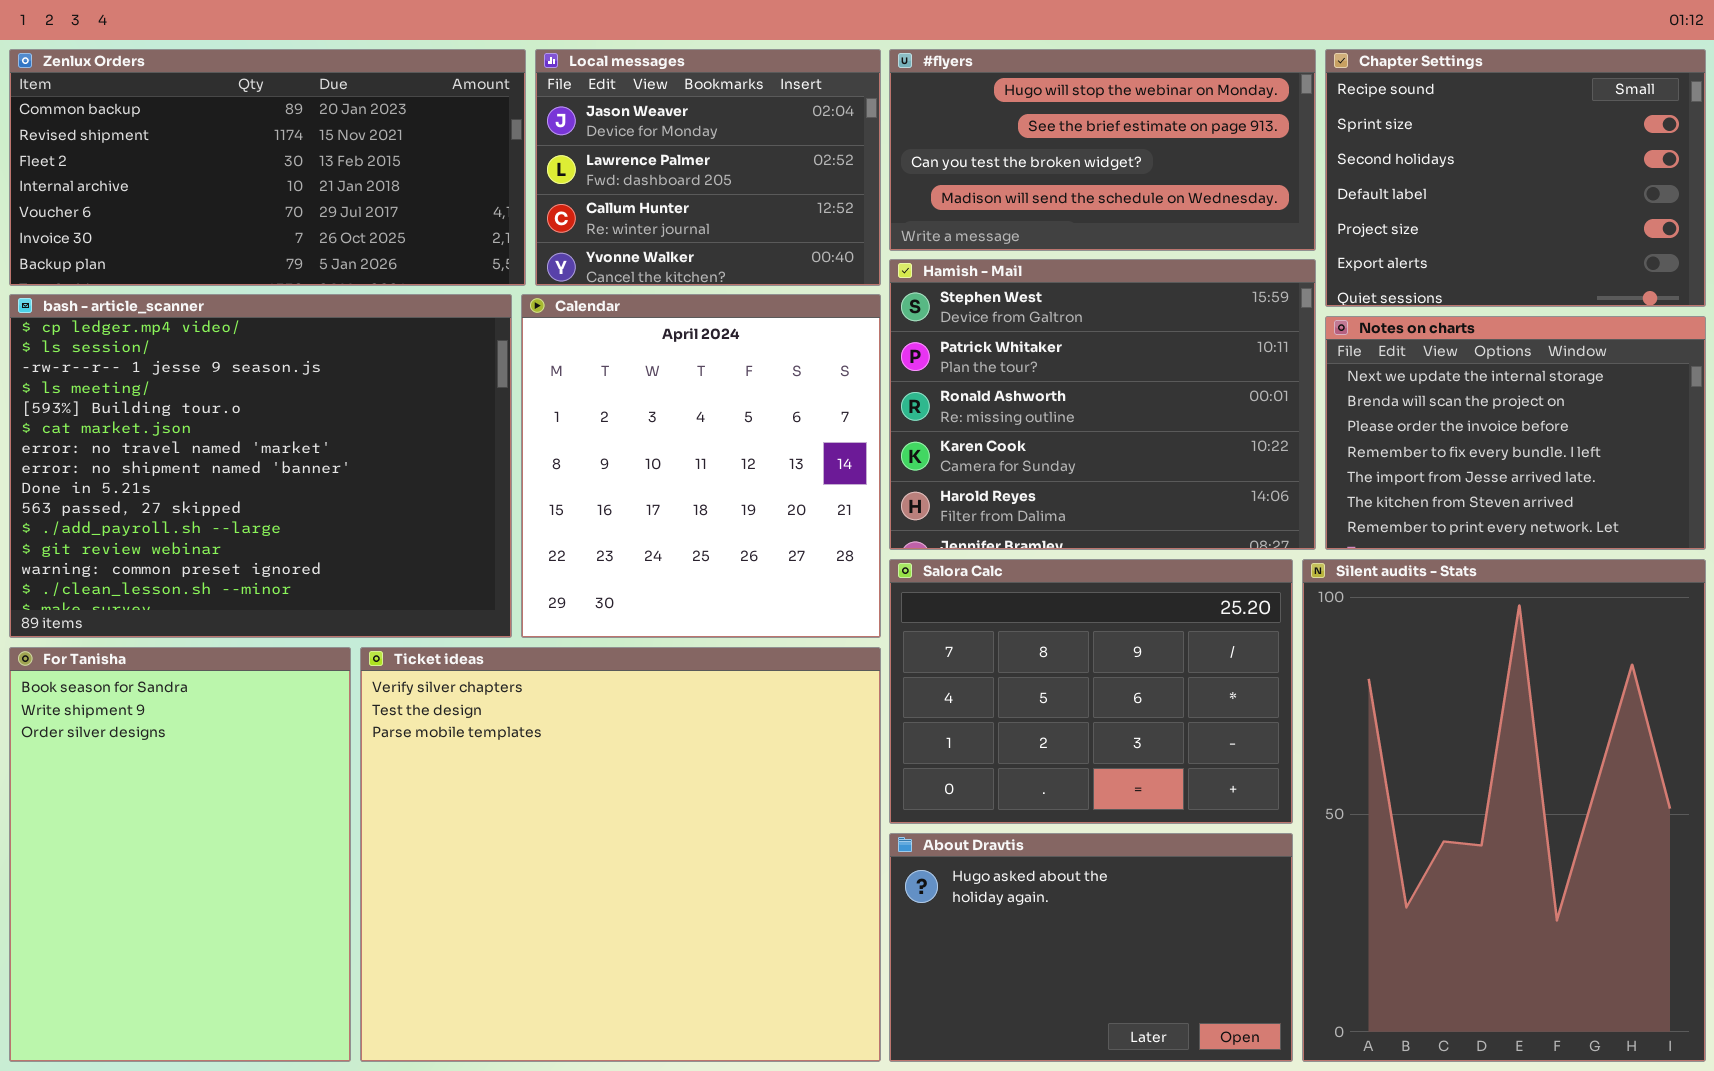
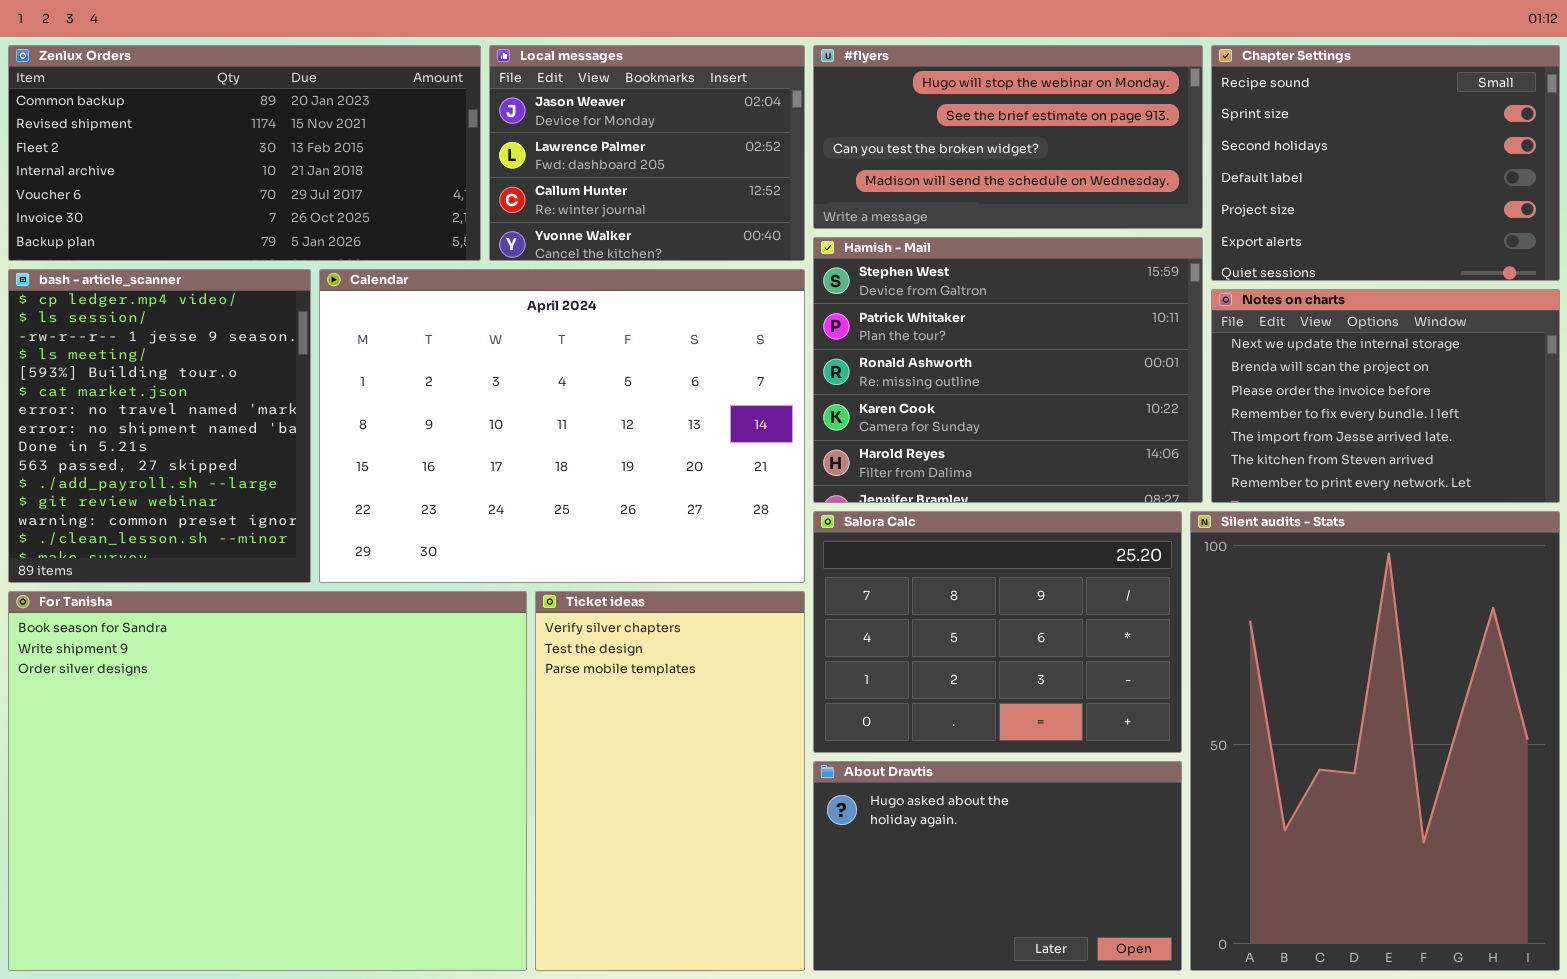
bash - article_scanner: [9,294,512,638] -> [8,269,311,583], resized
Calendar: [521,294,881,638] -> [319,269,805,583], resized
For Tanisha: [9,647,351,1062] -> [8,591,527,971], resized
Ticket ideas: [360,647,881,1062] -> [535,591,805,971], resized

